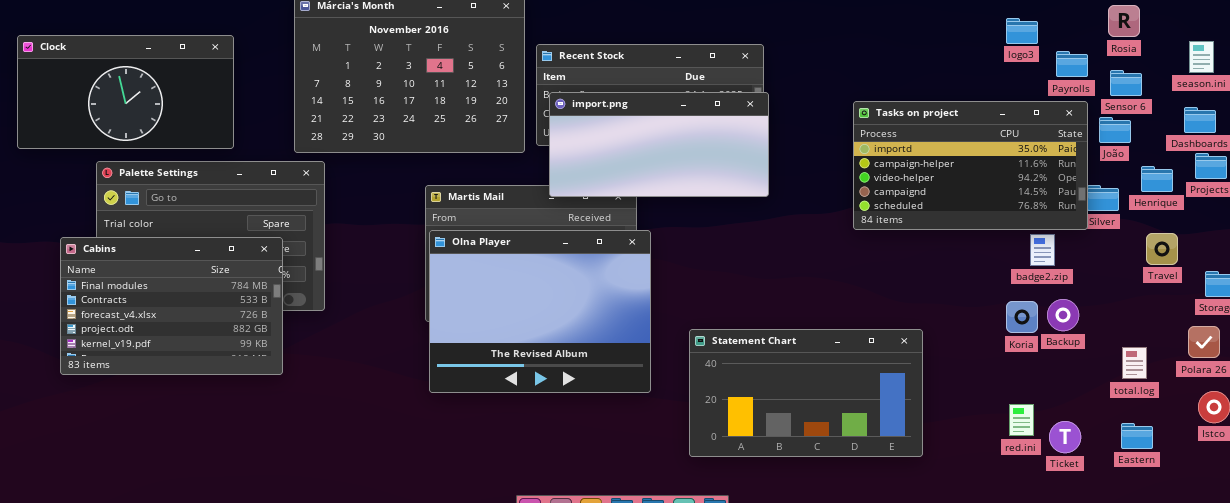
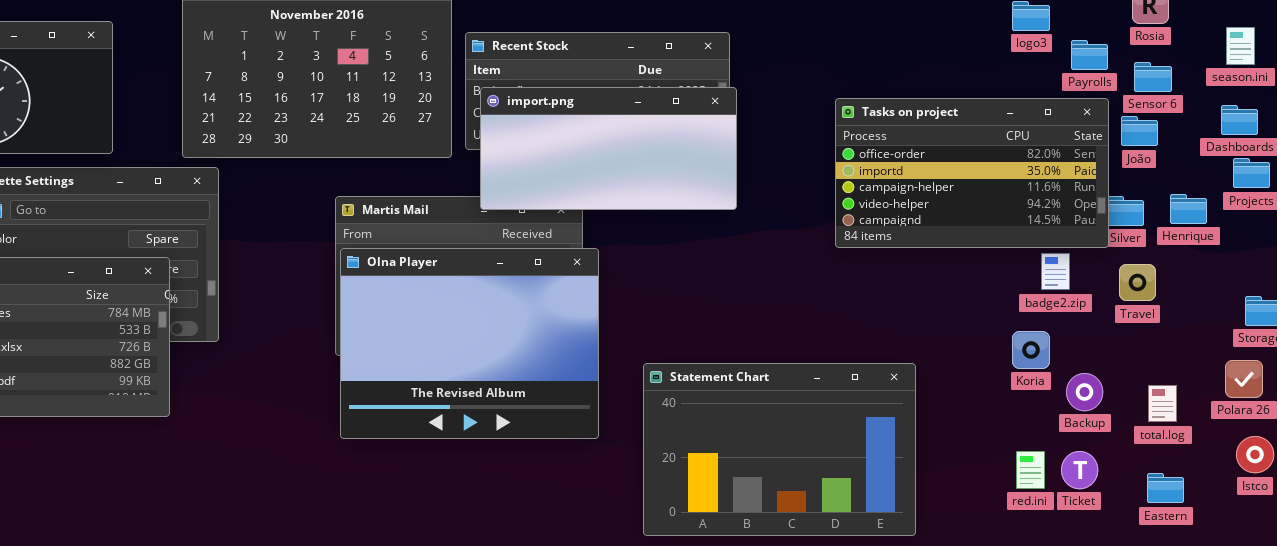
Tasks on project: [853,101,1088,230] -> [835,98,1109,248], scrolled up 1 row
Henrique: [1141,166,1173,192] -> [1170,194,1207,224], moved
Travel: [1146,233,1178,265] -> [1119,264,1156,301], moved
Backup: [1047,299,1079,331] -> [1066,373,1103,411], moved
Statement Chart: [689,329,923,457] -> [643,363,916,536], resized
Ticket: [1049,421,1081,453] -> [1061,451,1098,489], moved

